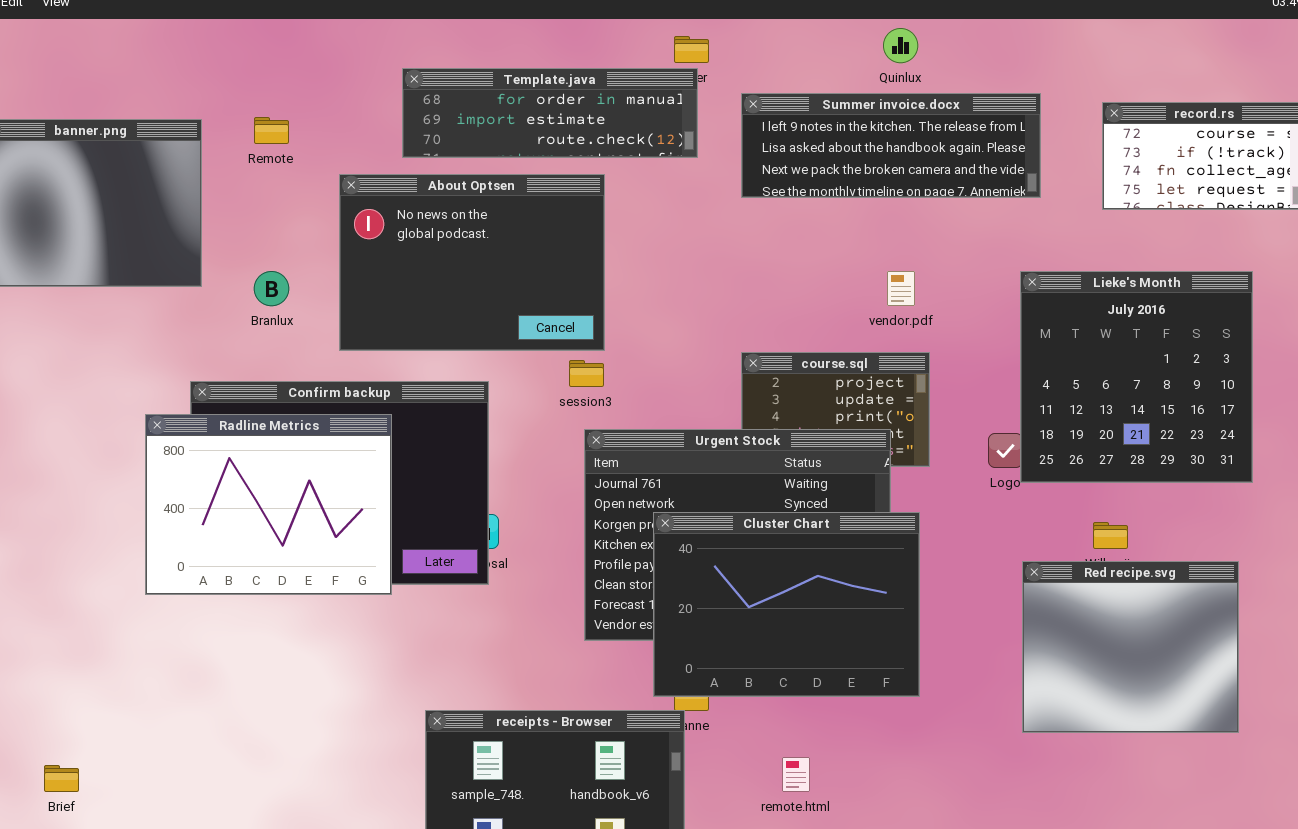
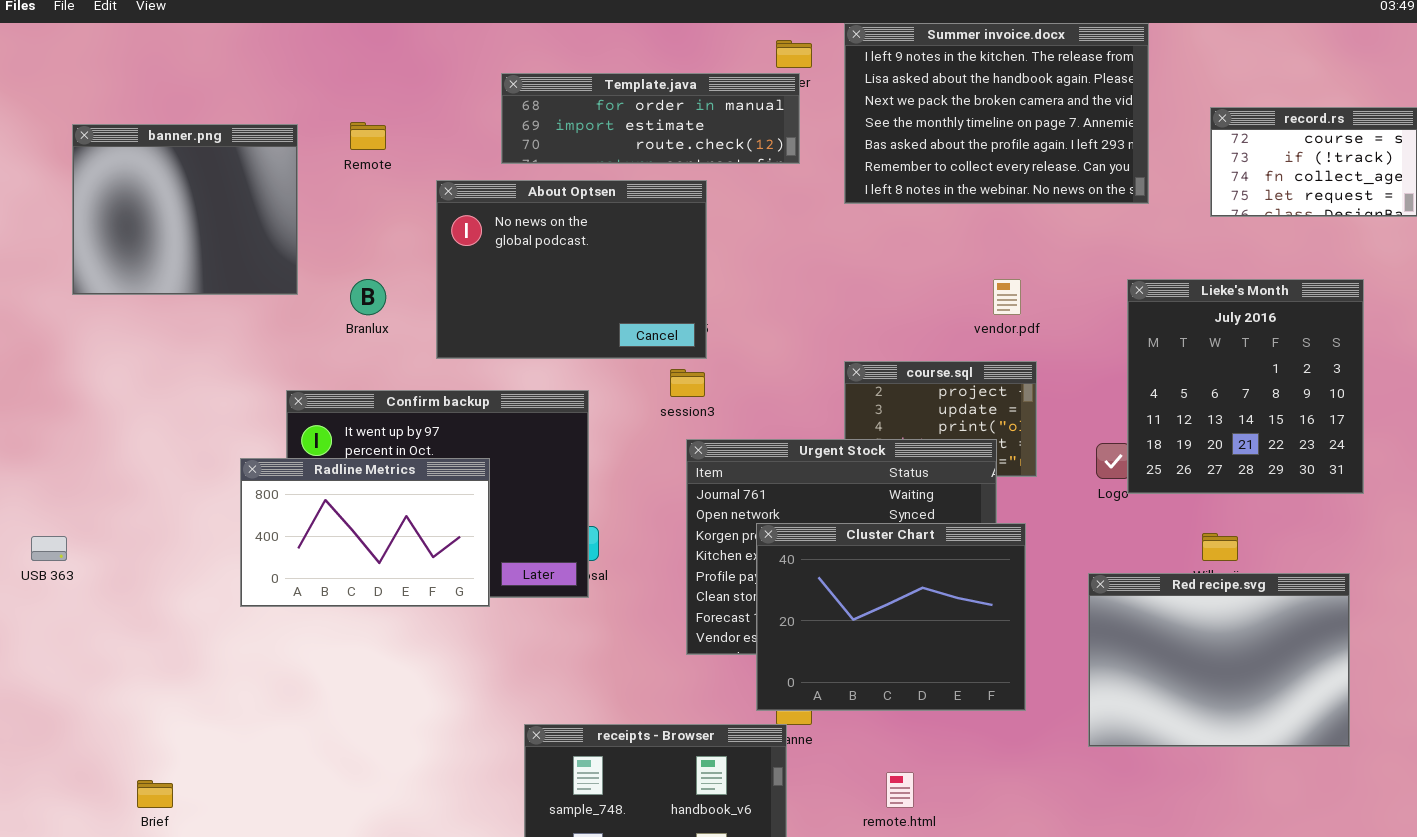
Summer invoice.docx: [741,93,1041,198] -> [844,23,1149,204], resized
Radline Metrics: [145,414,392,595] -> [240,458,490,607], resized
Red recipe.svg: [1022,561,1239,733] -> [1088,573,1350,747], resized

